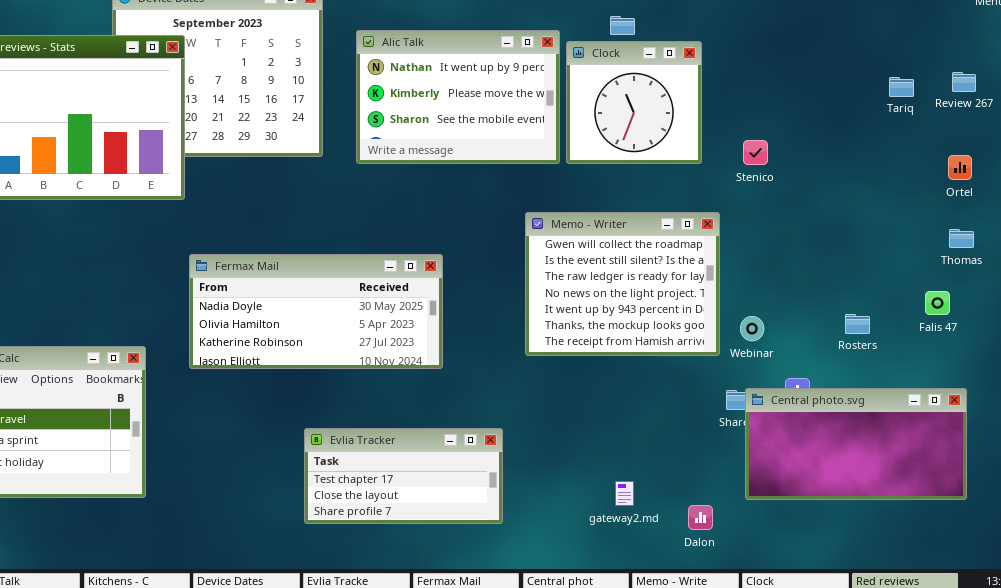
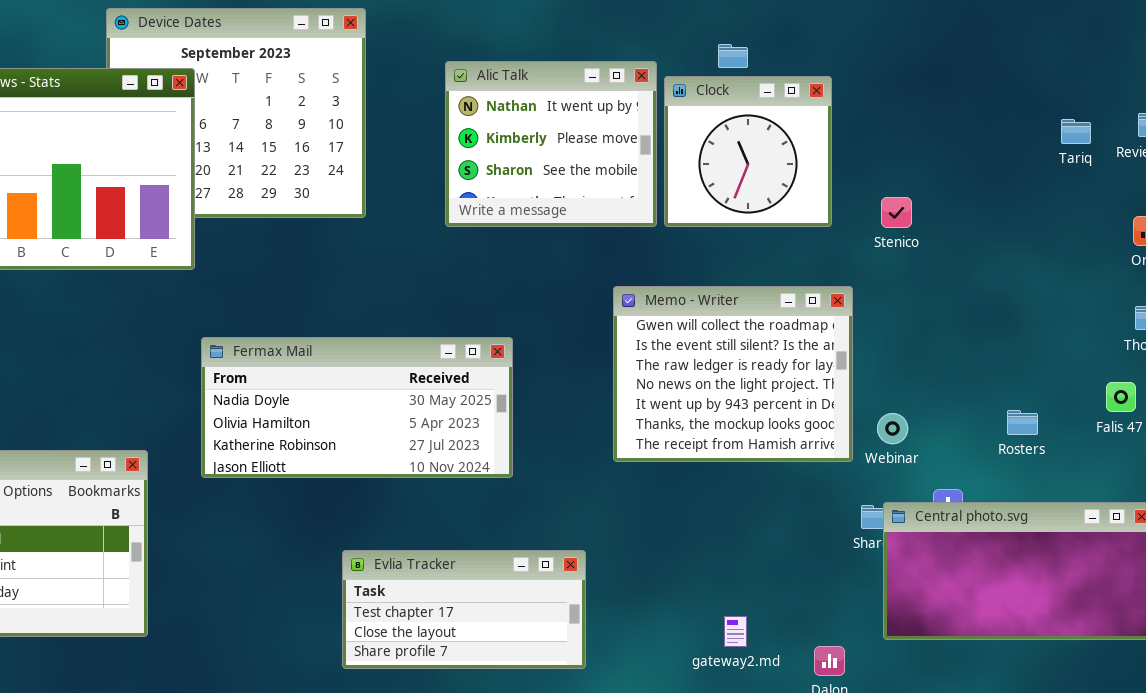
Alic Talk: [356,30,560,164] -> [445,61,657,227], resized

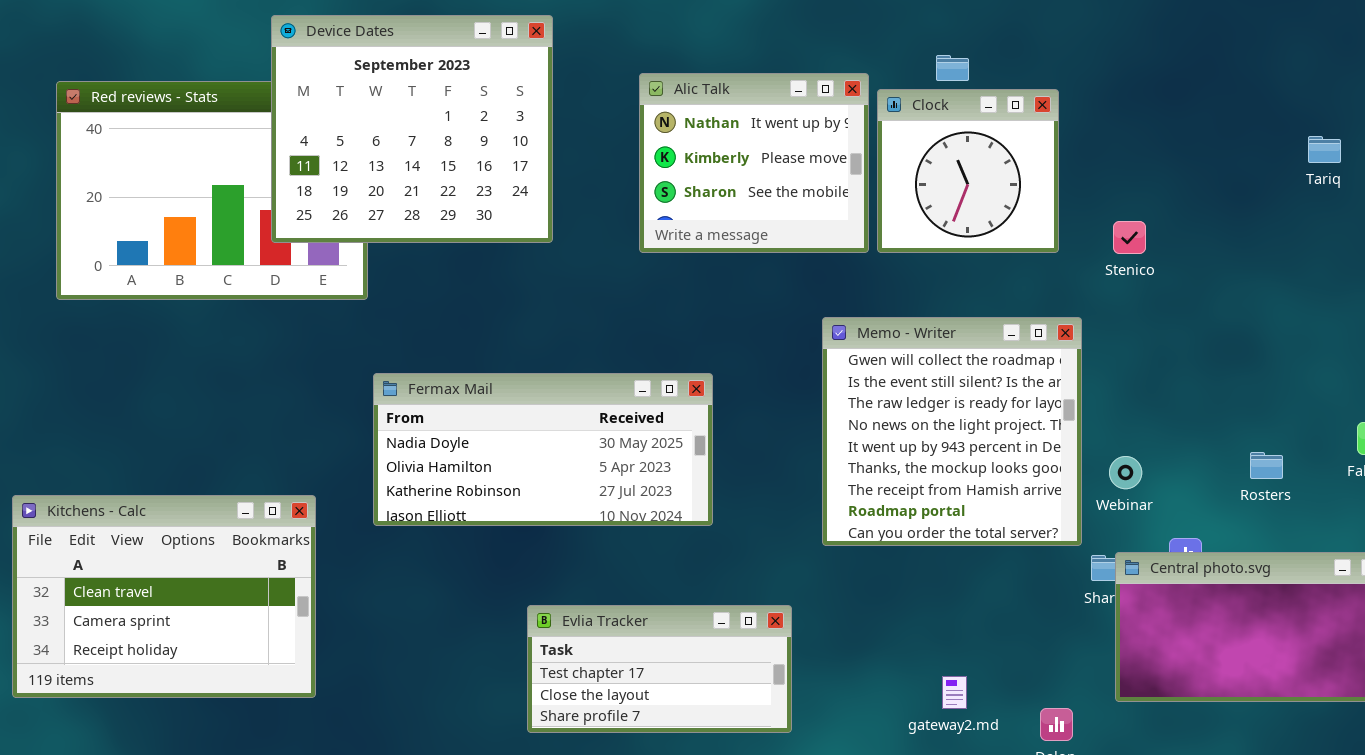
Device Dates: [106,8,366,218] -> [271,15,553,243], raised
Memo - Writer: [613,286,853,462] -> [822,317,1082,546], resized

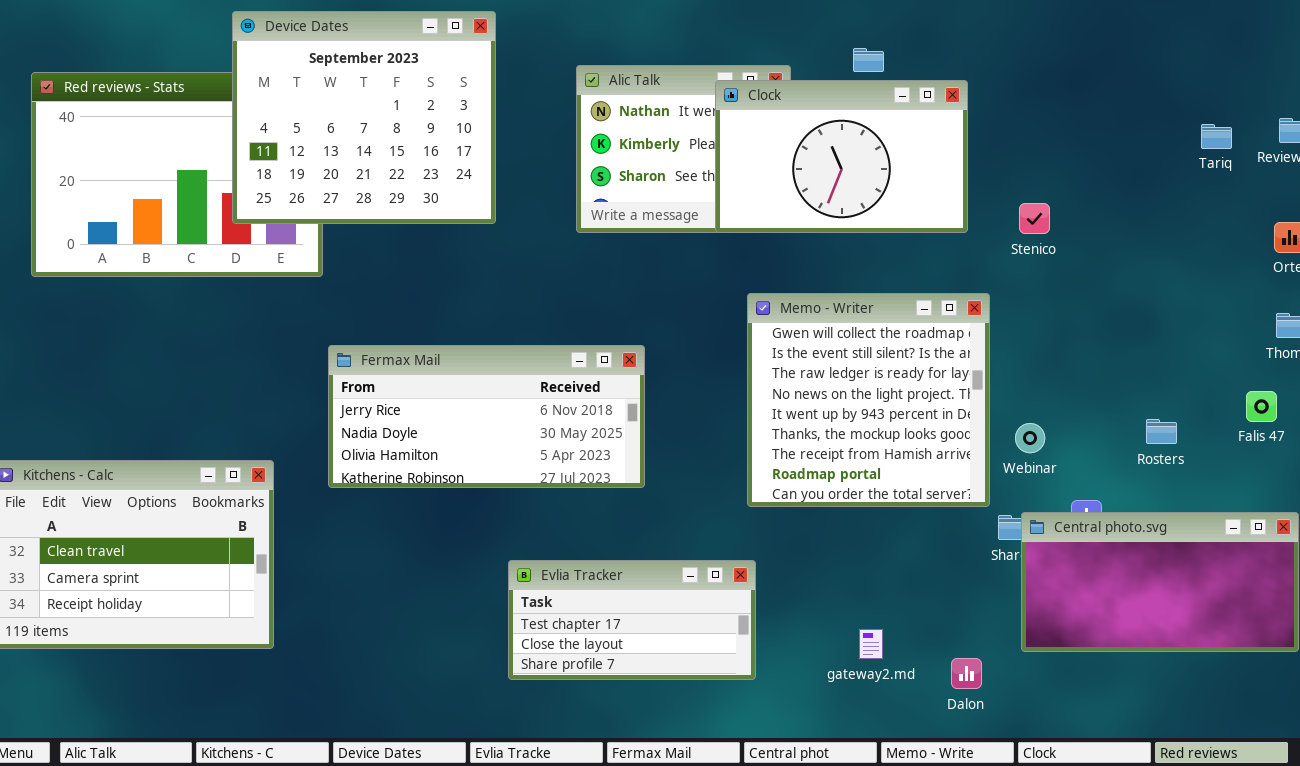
Clock: [877,89,1059,253] -> [715,80,968,233], resized
Fermax Mail: [373,373,713,526] -> [328,345,645,488], scrolled up 1 row
Evlia Tracker: [527,605,792,733] -> [508,560,756,680], moved

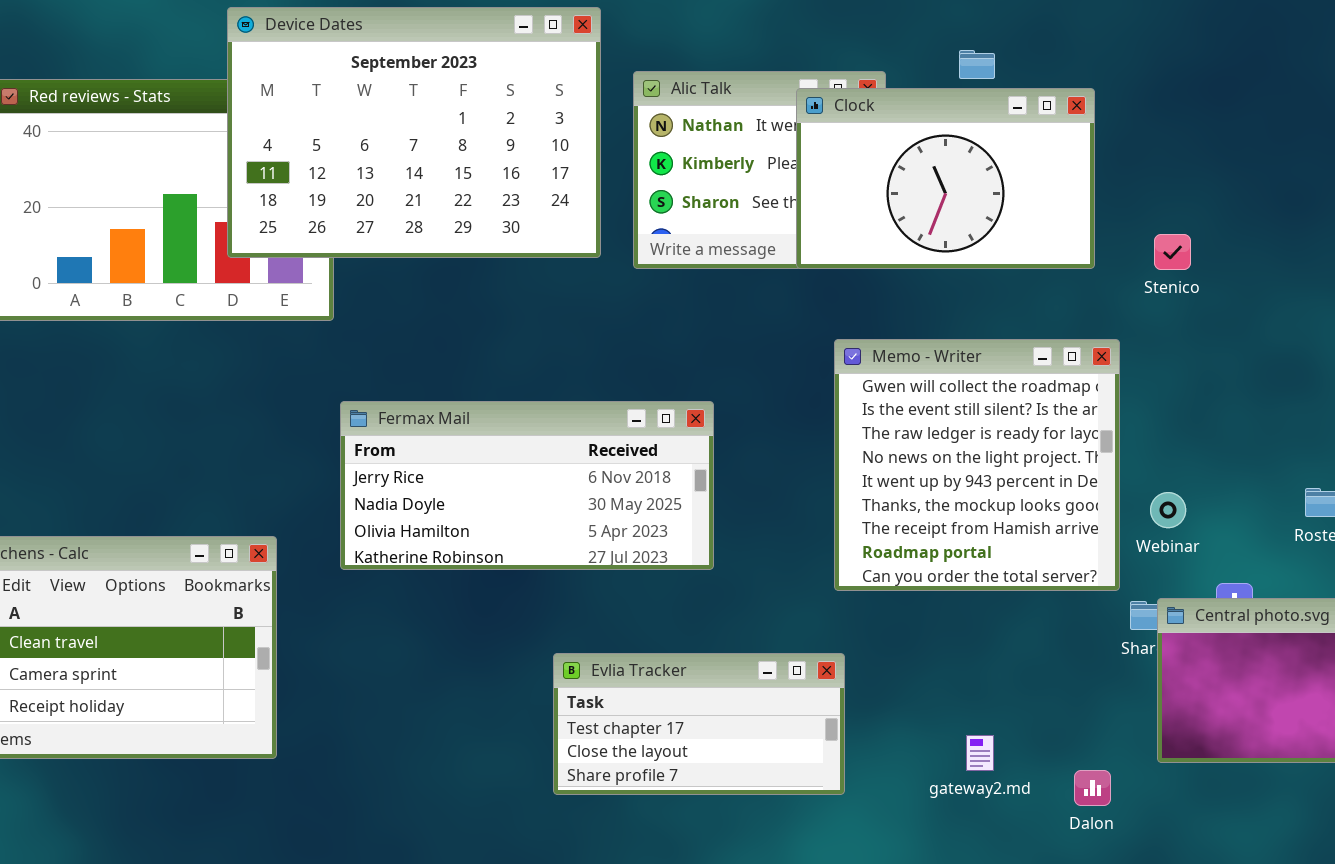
Device Dates: [232,11,496,224] -> [227,7,601,258], resized

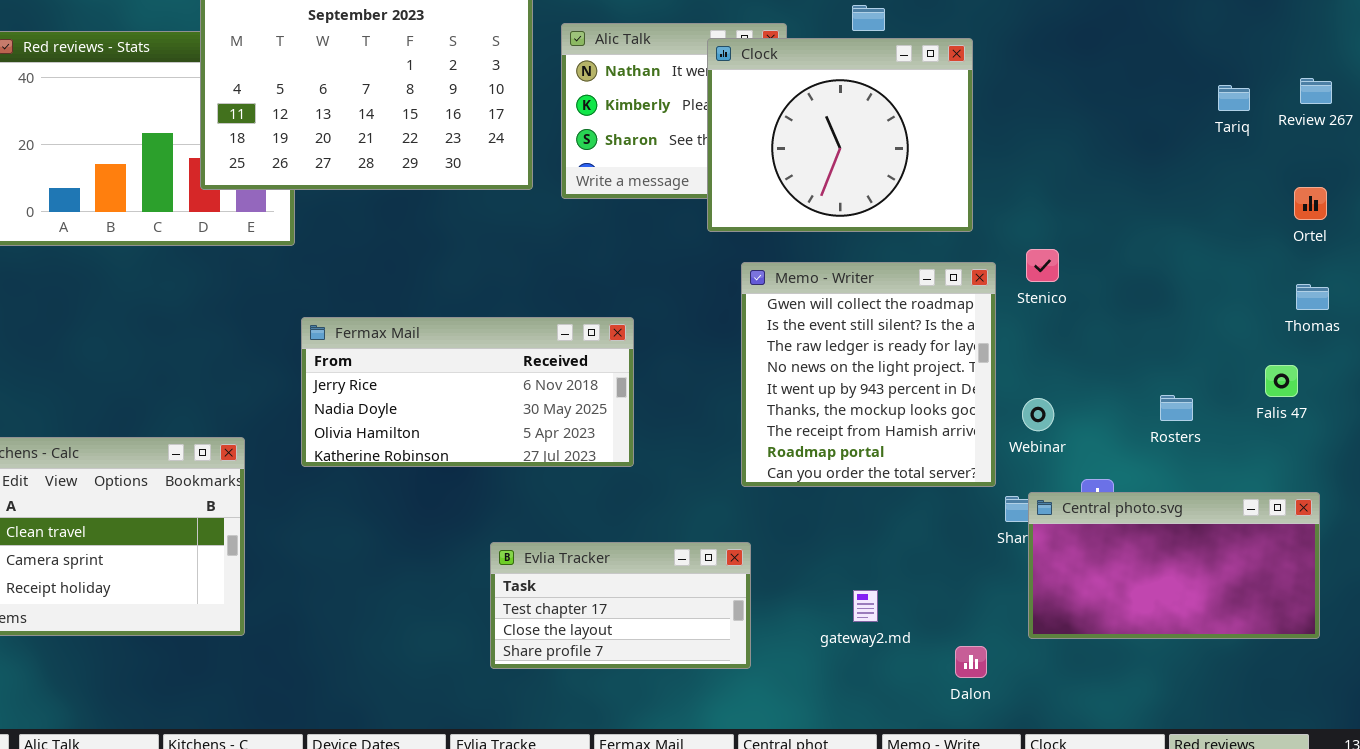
Clock: [796,88,1095,269] -> [707,38,973,232], resized
Stenico: [1154,234,1191,270] -> [1026,249,1059,282], moved
gateway2.md: [966,735,994,771] -> [853,590,878,622], moved

